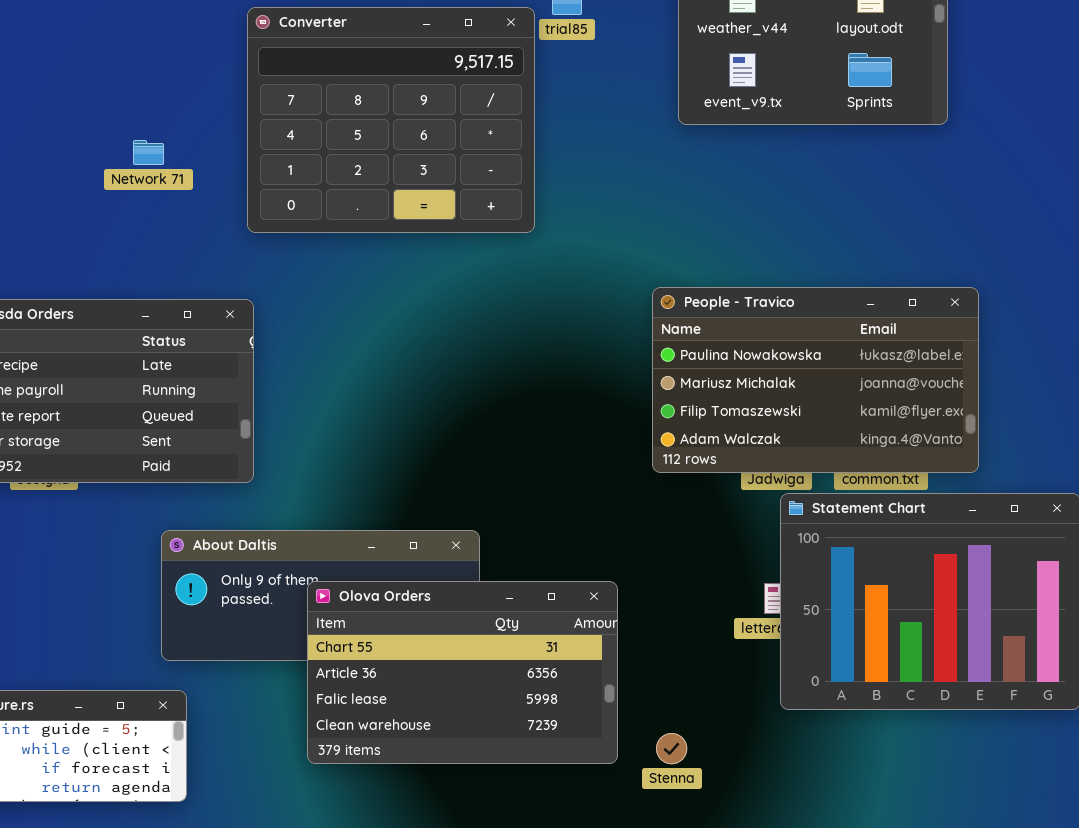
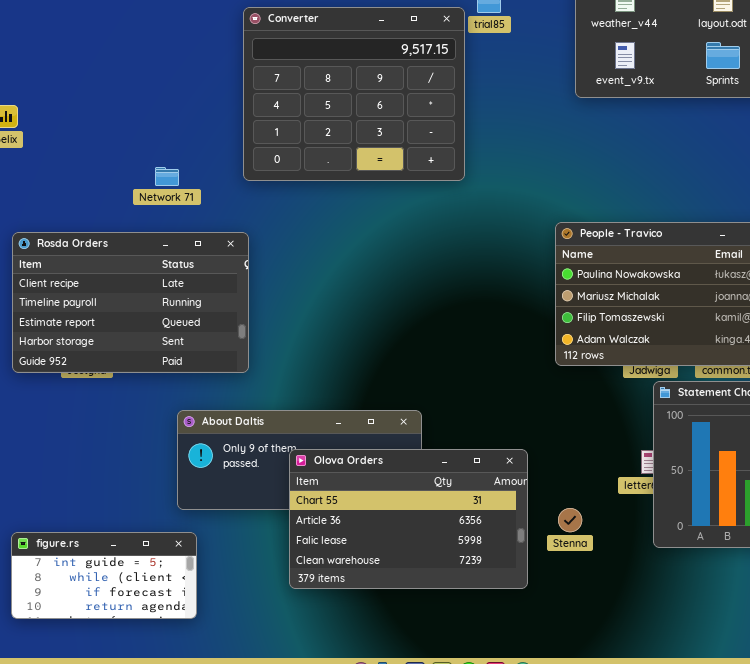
Network 71: [133,140,164,165] -> [155,167,179,186], moved
Stenna: [656,733,687,764] -> [558,508,582,532], moved

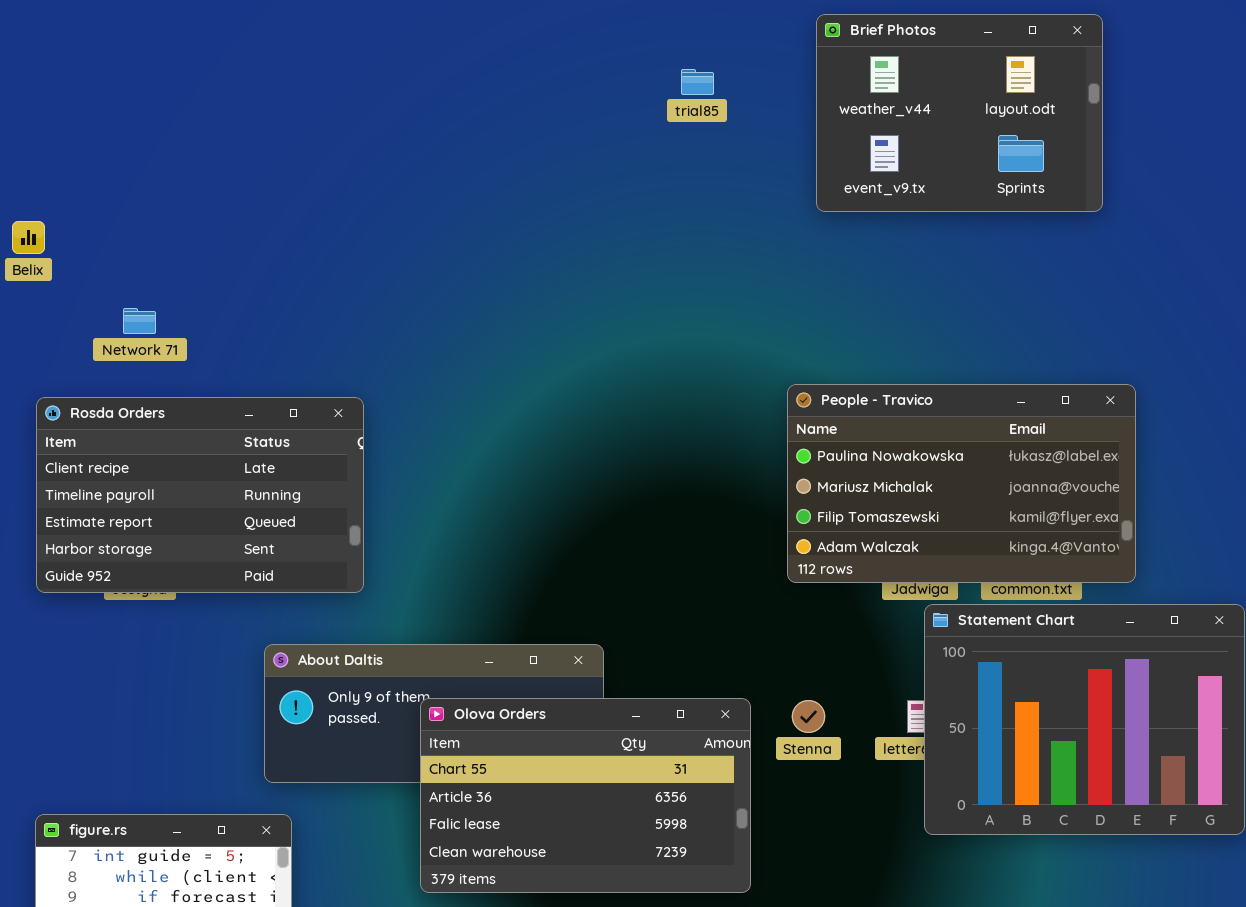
Converter: [243,7,465,181] -> none, closed
Network 71: [155,167,179,186] -> [123,308,156,334], moved
Stenna: [558,508,582,532] -> [792,700,825,733], moved

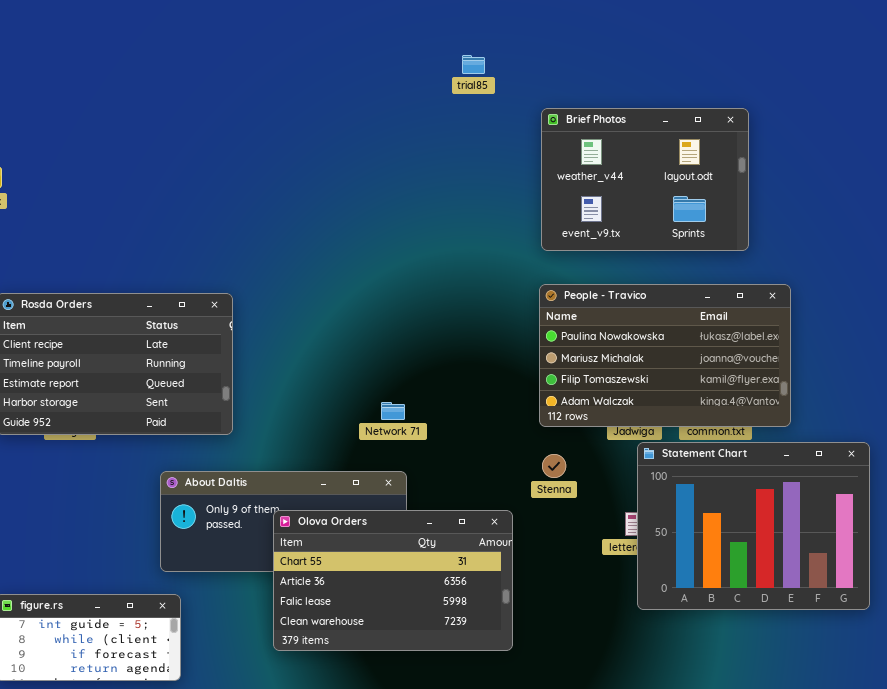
Brief Photos: [816,14,1103,212] -> [541,108,749,251], moved
Network 71: [123,308,156,334] -> [381,402,405,420], moved
Stenna: [792,700,825,733] -> [542,454,566,478], moved

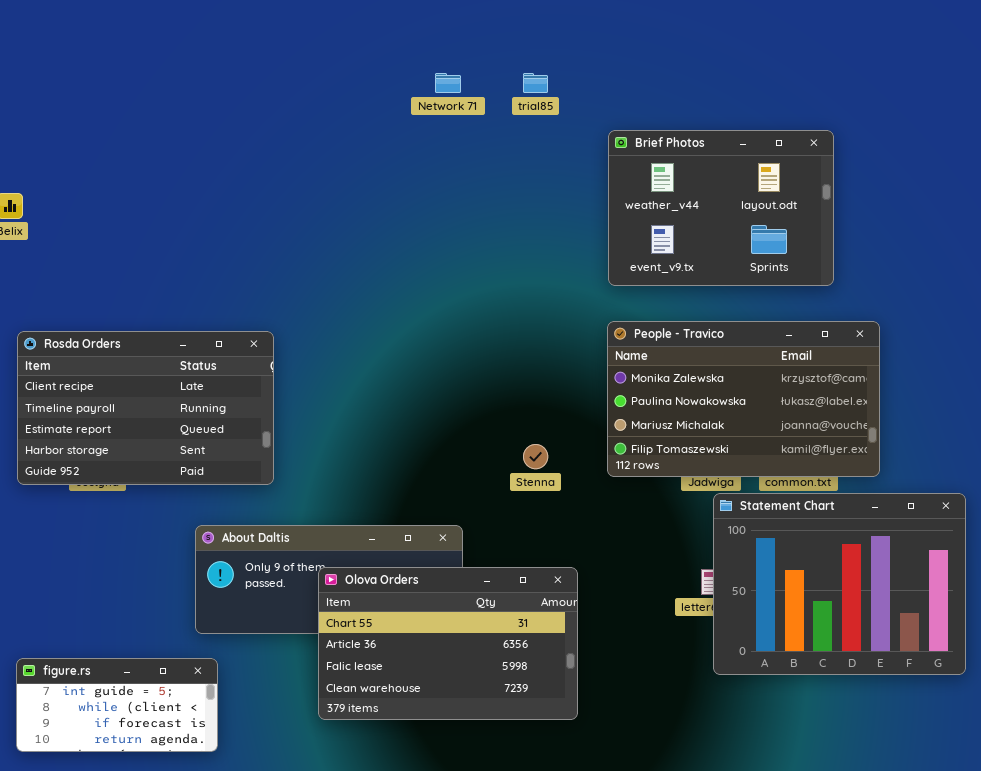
People - Travico: [539,284,791,427] -> [607,321,880,477], scrolled up 1 row
Network 71: [381,402,405,420] -> [435,73,461,93], moved
Stenna: [542,454,566,478] -> [523,444,548,469], moved

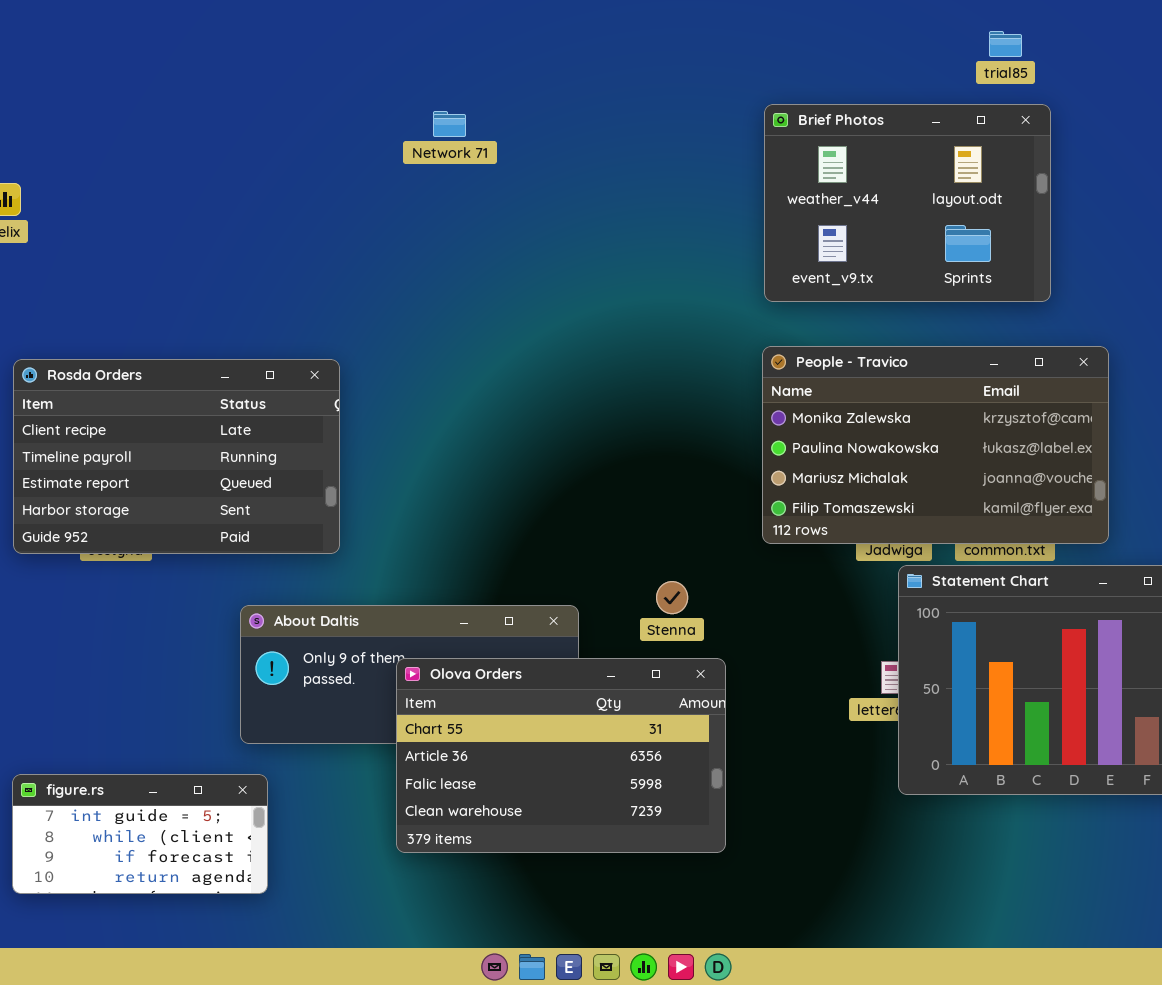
Network 71: [435,73,461,93] -> [433,111,466,137], moved
trial85: [523,73,548,93] -> [989,31,1022,57], moved
Stenna: [523,444,548,469] -> [656,581,688,614], moved

